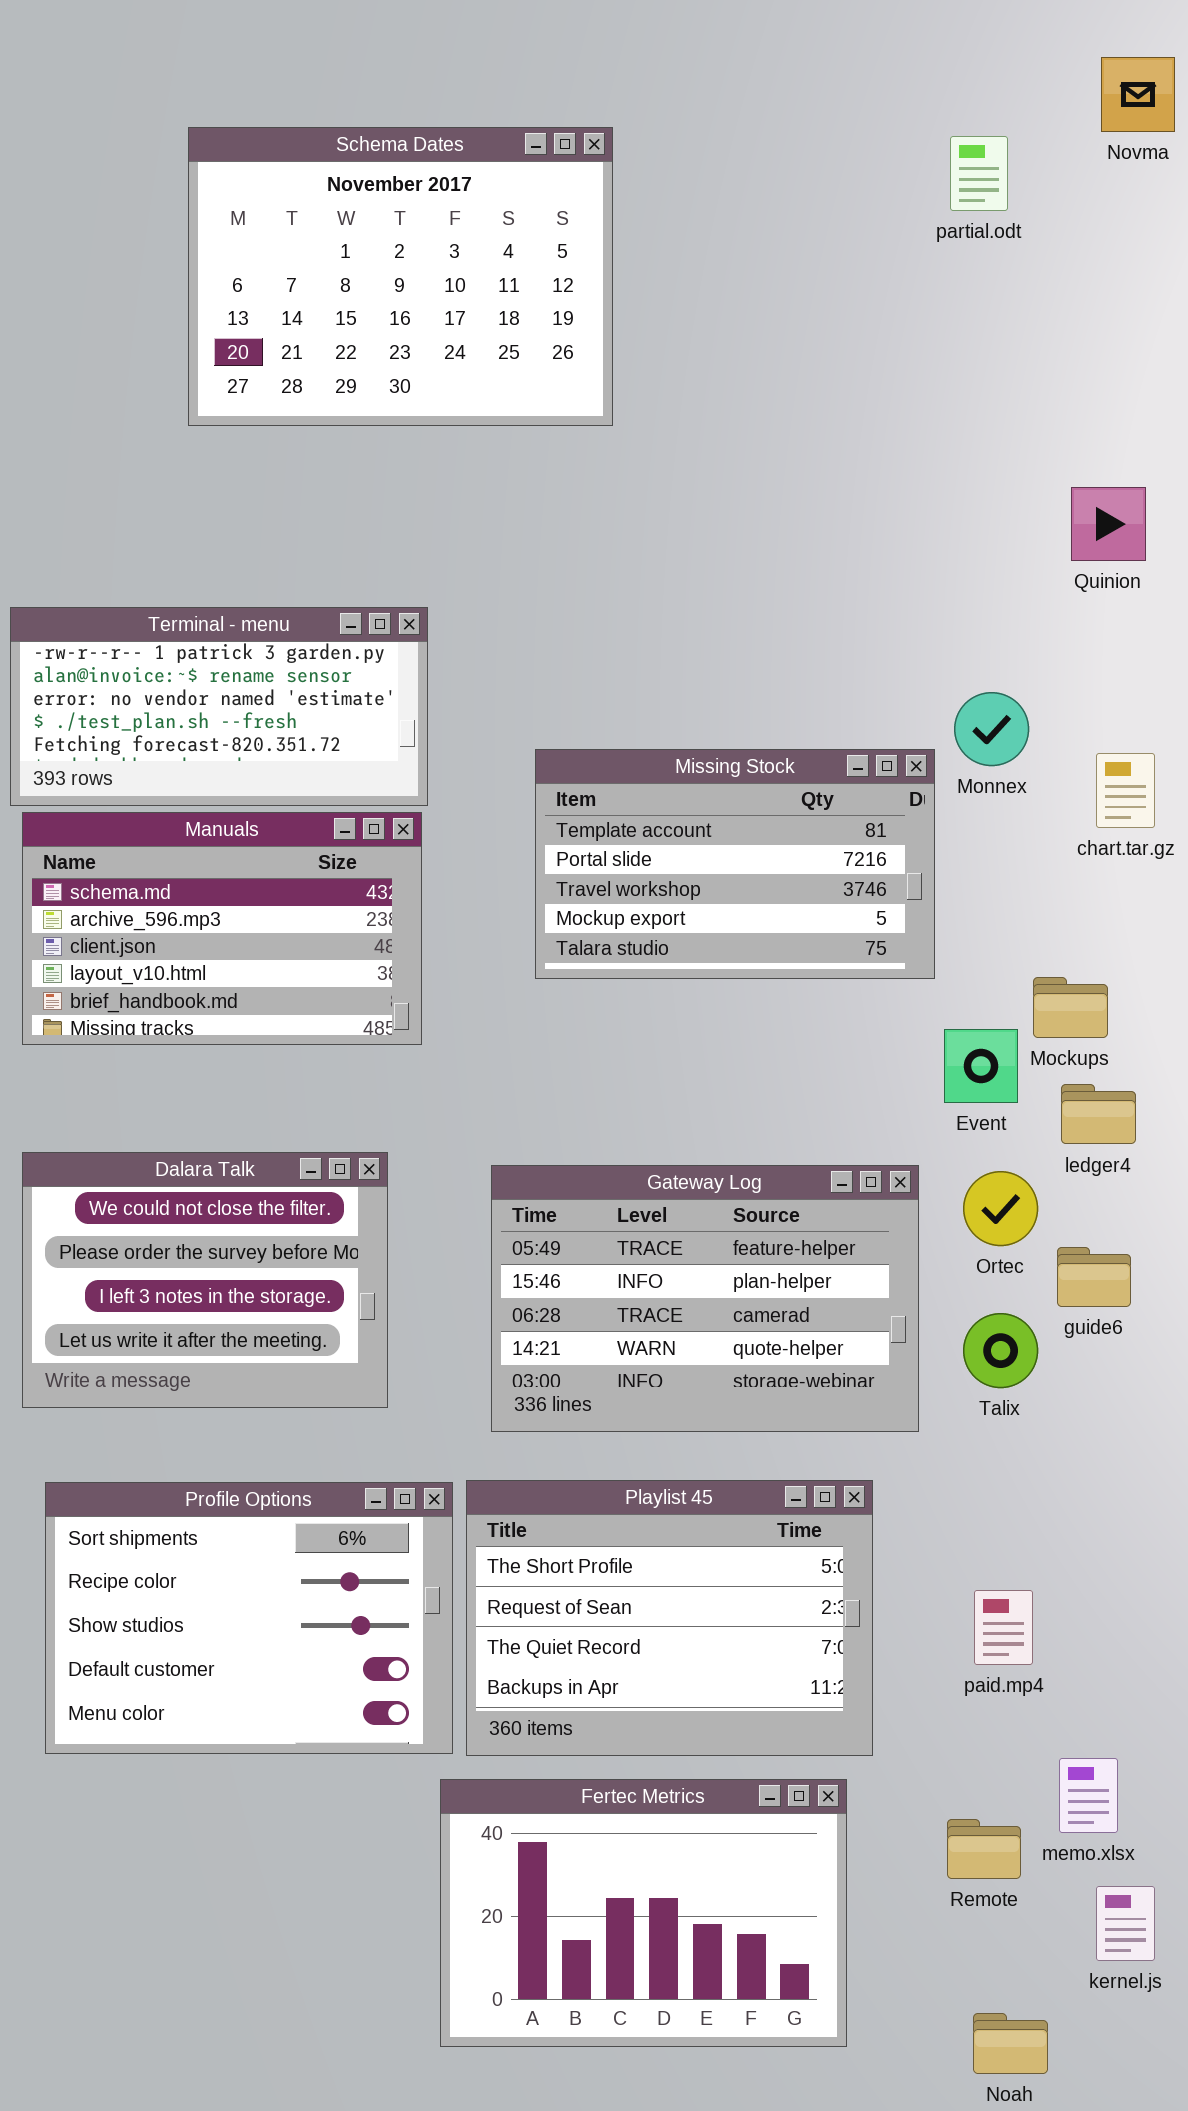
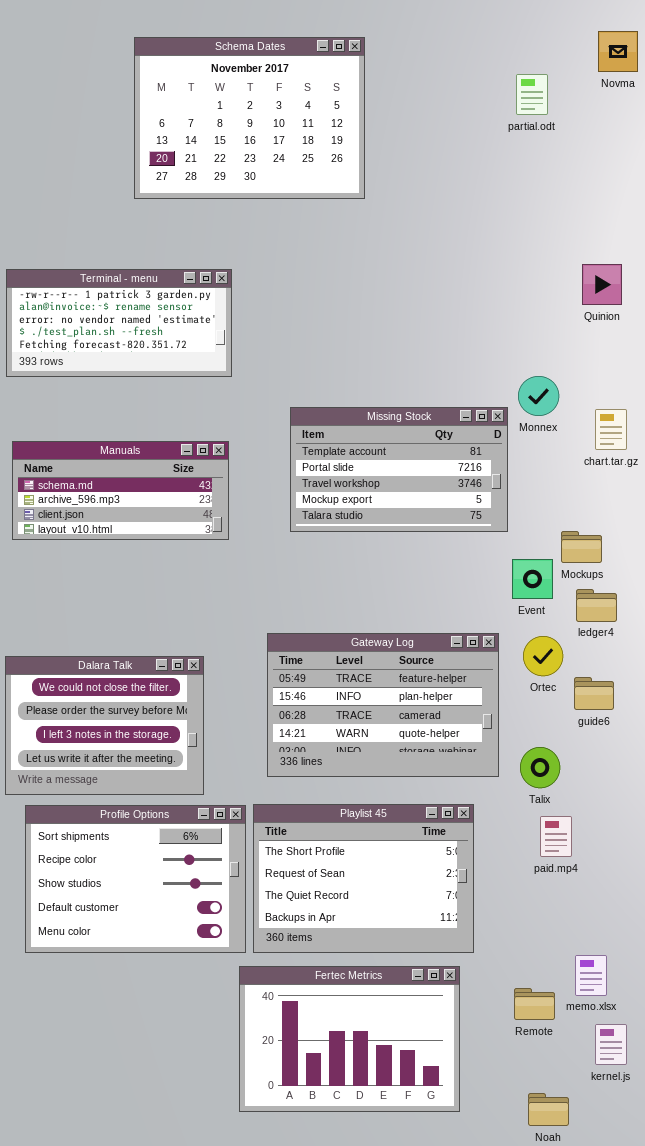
Schema Dates: [188,127,613,426] -> [134,37,365,199], moved
Terminal - menu: [10,607,428,806] -> [6,269,232,377], moved
Manuals: [22,812,422,1045] -> [12,441,229,540], resized
Dalara Talk: [22,1152,388,1408] -> [5,656,204,795], moved
Talix: [963,1313,1038,1388] -> [520,747,560,788], moved
paid.mp4: [974,1590,1033,1665] -> [540,816,572,857], moved

